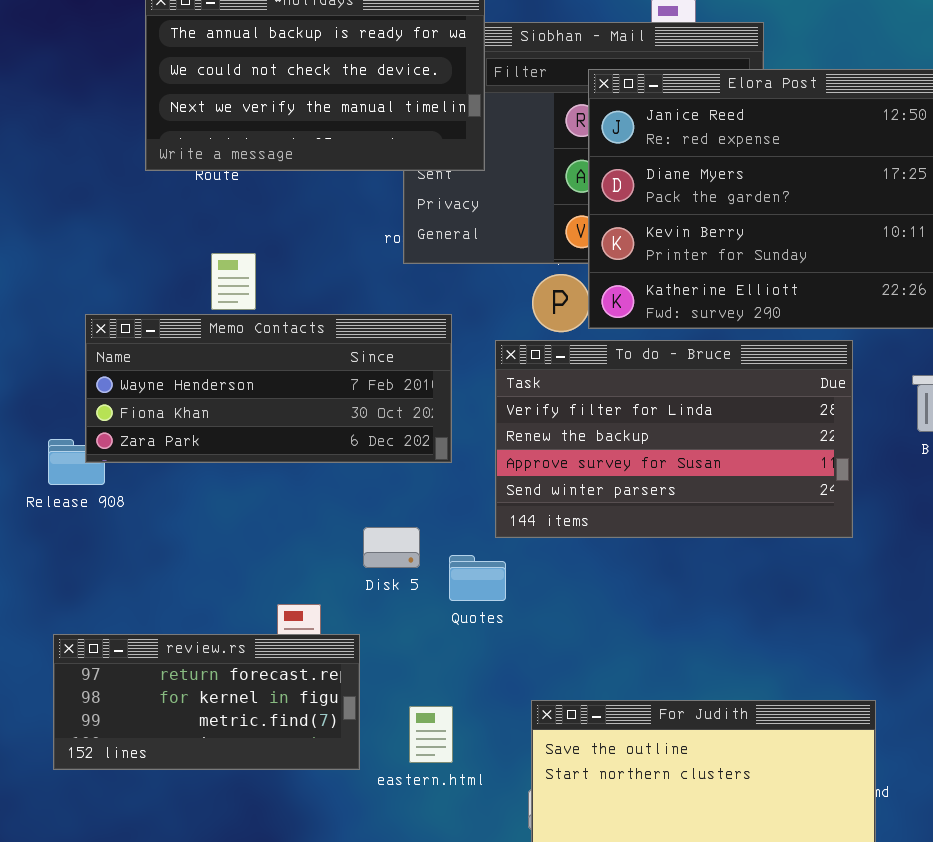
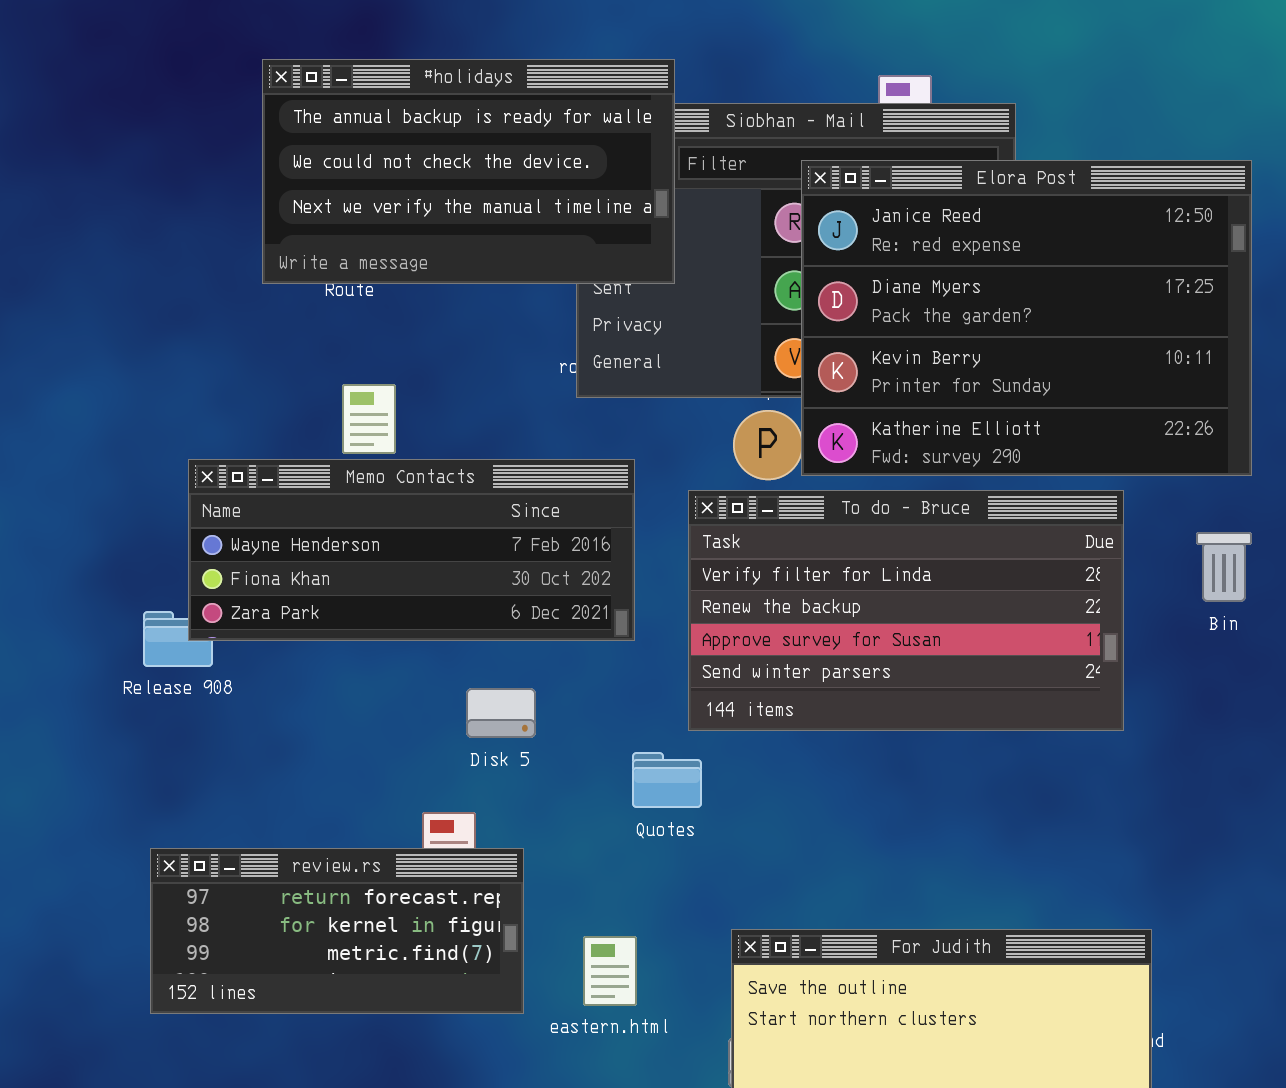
Disk 5: [363,527,420,568] -> [466,688,536,738], moved

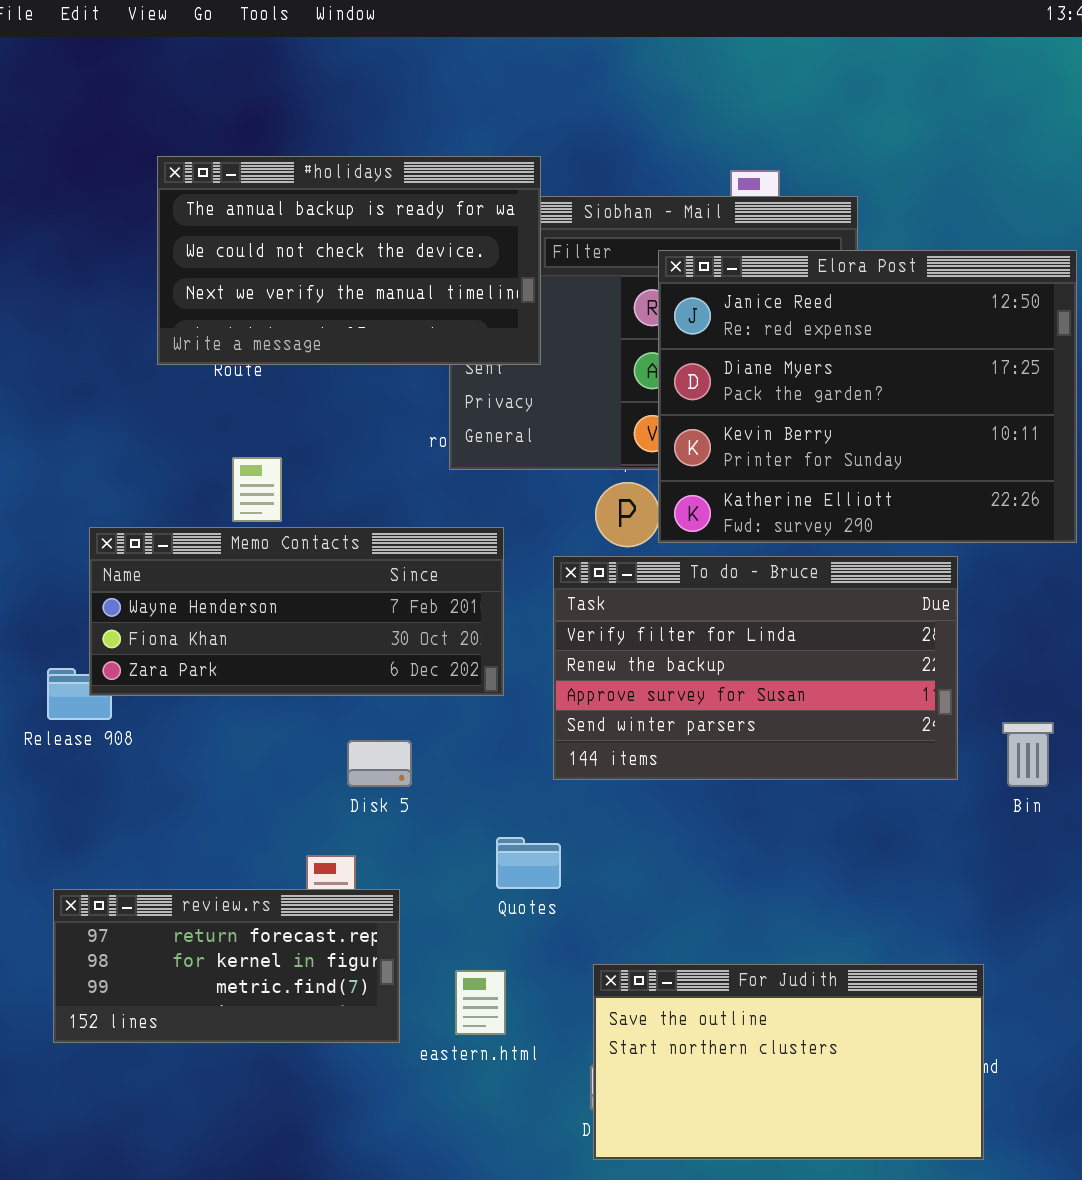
Bin: [1196,532,1252,602] -> [1002,722,1054,787], moved
Quotes: [632,752,702,808] -> [496,837,561,889], moved

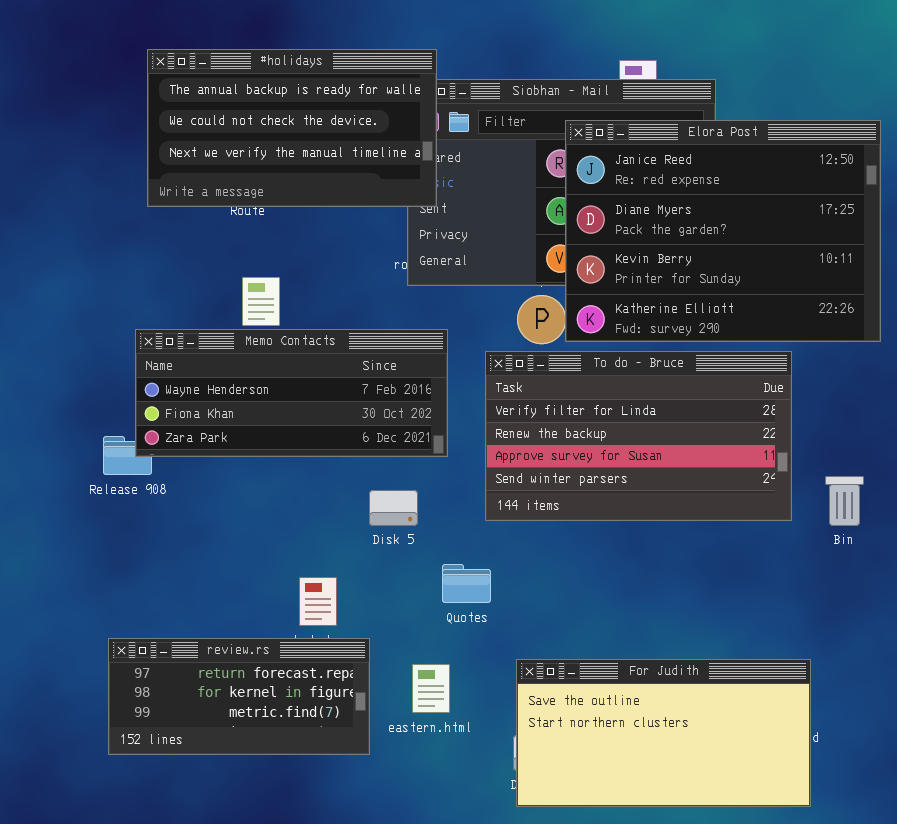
#holidays: [157,156,541,365] -> [147,49,437,207], moved
Disk 5: [347,740,412,787] -> [369,490,418,526], moved
review.rs: [53,889,400,1043] -> [108,638,370,755], moved

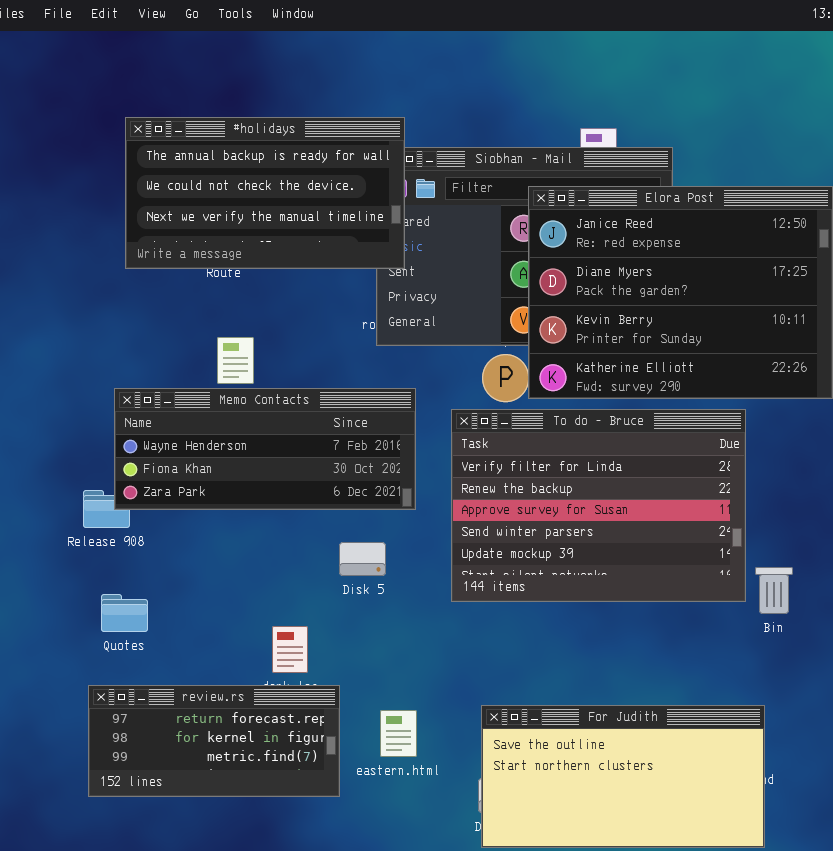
To do - Bruce: [485,351,792,521] -> [451,409,746,602], resized
Bin: [825,476,864,526] -> [755,567,793,614], moved
Quotes: [442,564,491,603] -> [101,594,148,632], moved

